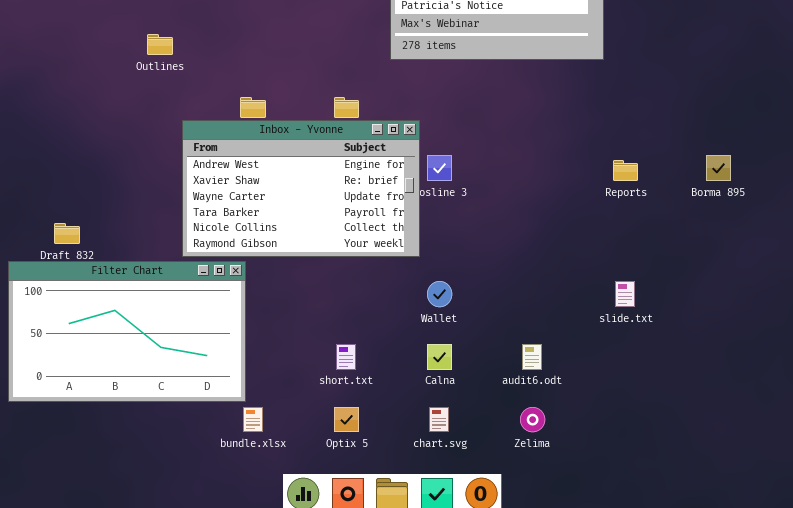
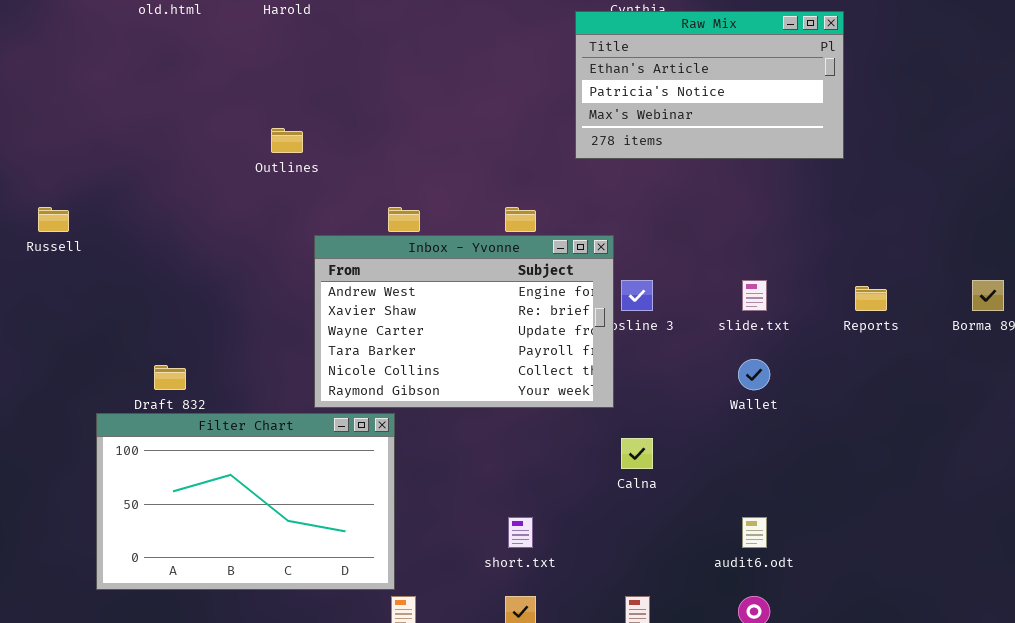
Wallet: [427,281,452,307] -> [738,359,770,390], moved
slide.txt: [615,281,635,307] -> [742,280,767,311], moved
Calna: [427,344,452,370] -> [621,438,653,469], moved

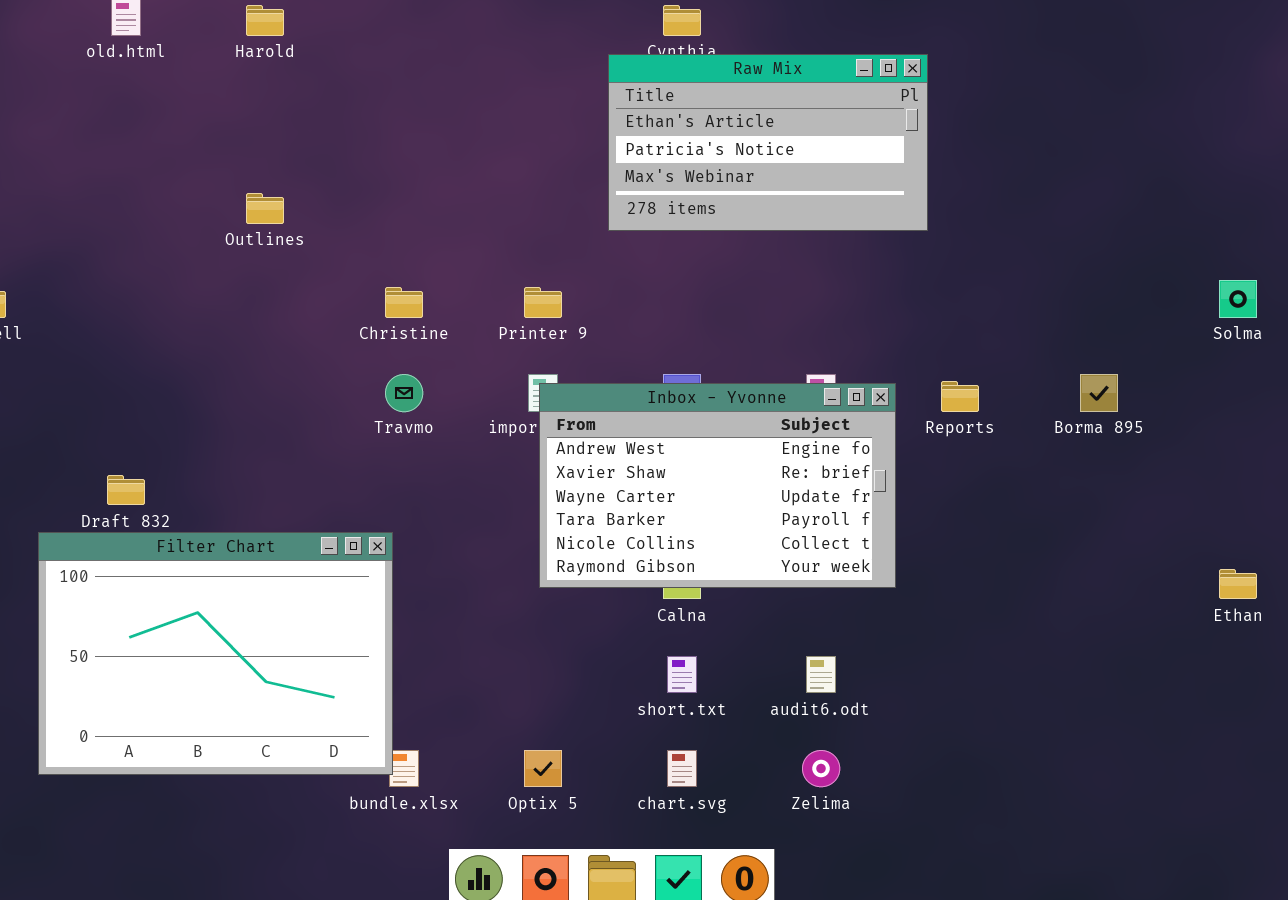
Inbox - Yvonne: [314,235,614,408] -> [539,383,896,588], moved
Filter Chart: [96,413,395,590] -> [38,532,393,775], resized
short.txt: [508,517,533,548] -> [667,656,697,693], moved

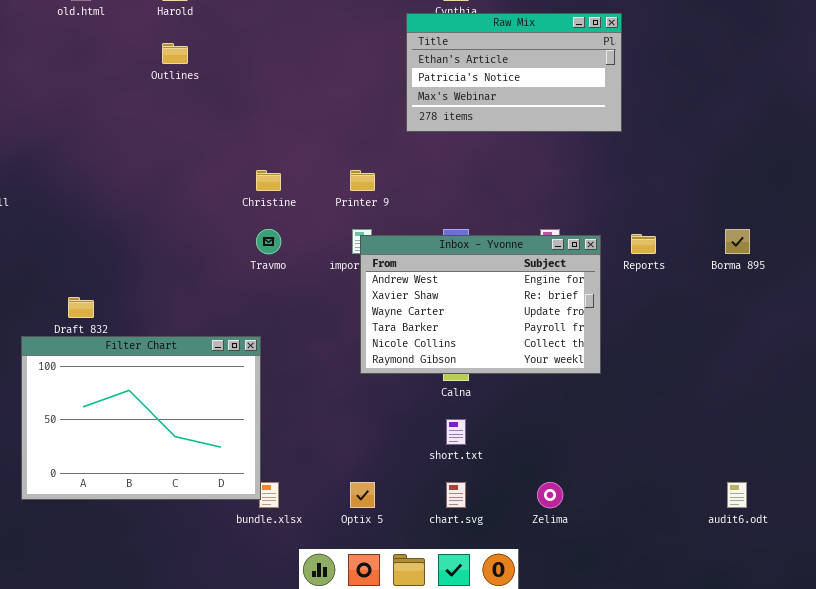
Outlines: [246,193,284,224] -> [162,43,188,64], moved
audit6.odt: [806,656,836,693] -> [727,482,747,508], moved

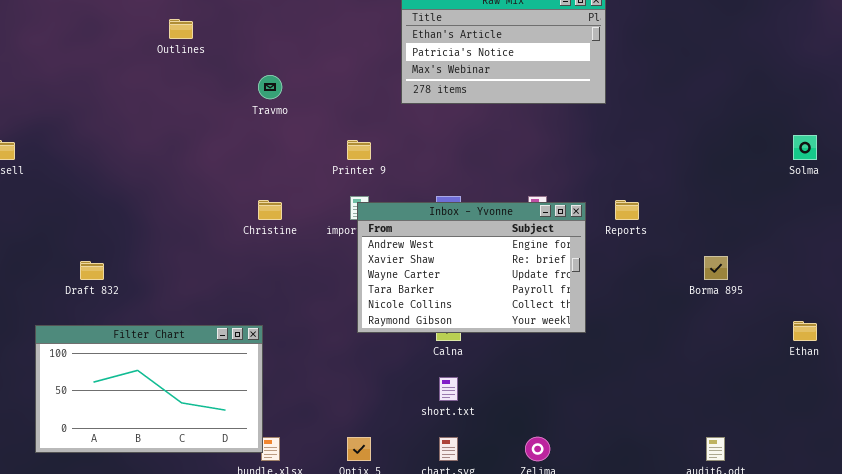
Christine: [256,170,281,191] -> [258,200,282,220], moved
Travmo: [256,229,281,254] -> [258,75,282,99], moved
Borma 895: [725,229,750,254] -> [704,256,728,280], moved
Filter Chart: [21,336,261,500] -> [35,325,263,453], resized

